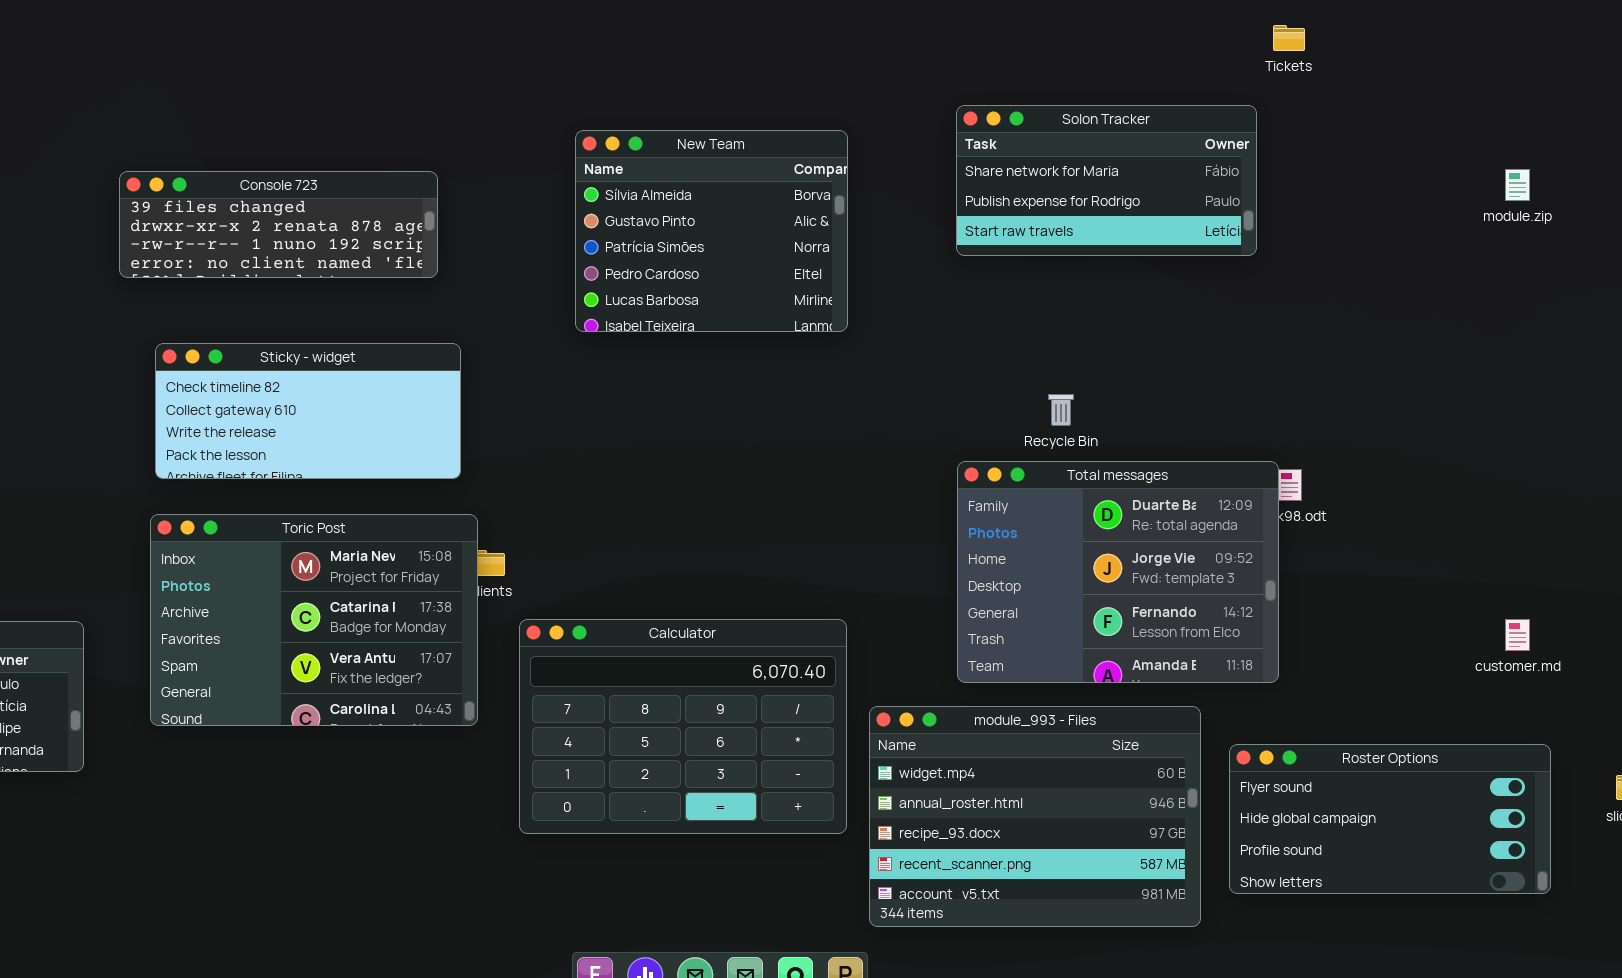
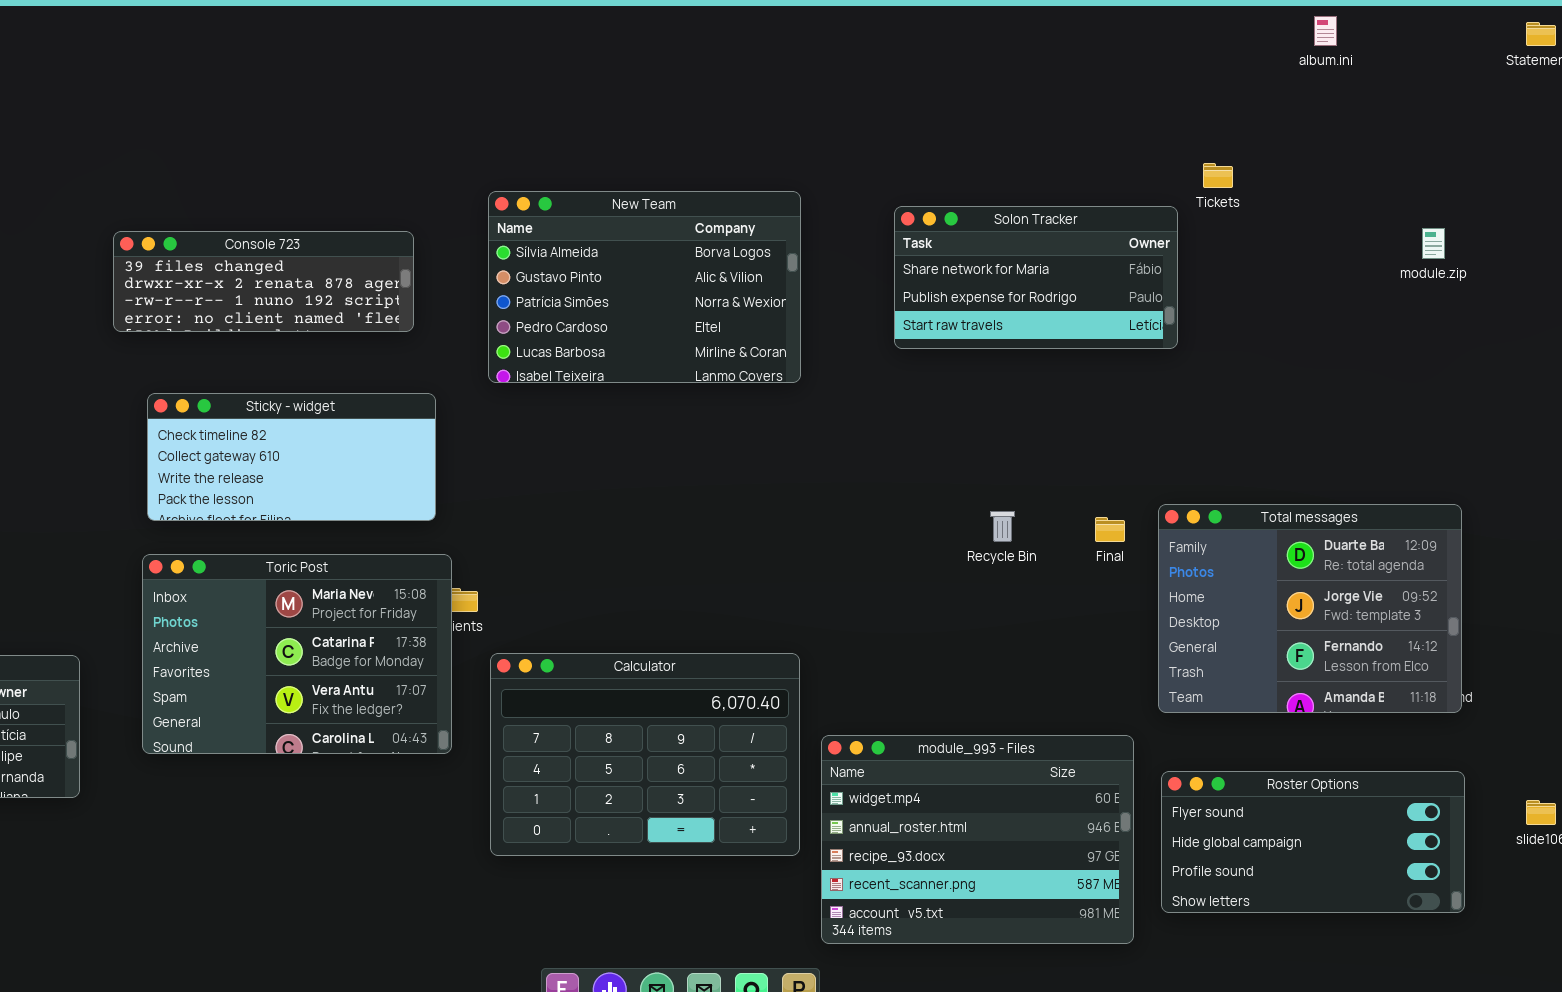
Tickets: [1273,25,1305,51] -> [1203,163,1233,188], moved
Solon Tracker: [956,105,1257,256] -> [894,206,1178,349], moved
New Team: [575,130,848,332] -> [488,191,801,383], resized
Recycle Bin: [1048,394,1074,426] -> [990,511,1015,542], moved
Total messages: [957,461,1279,683] -> [1158,504,1462,713], moved

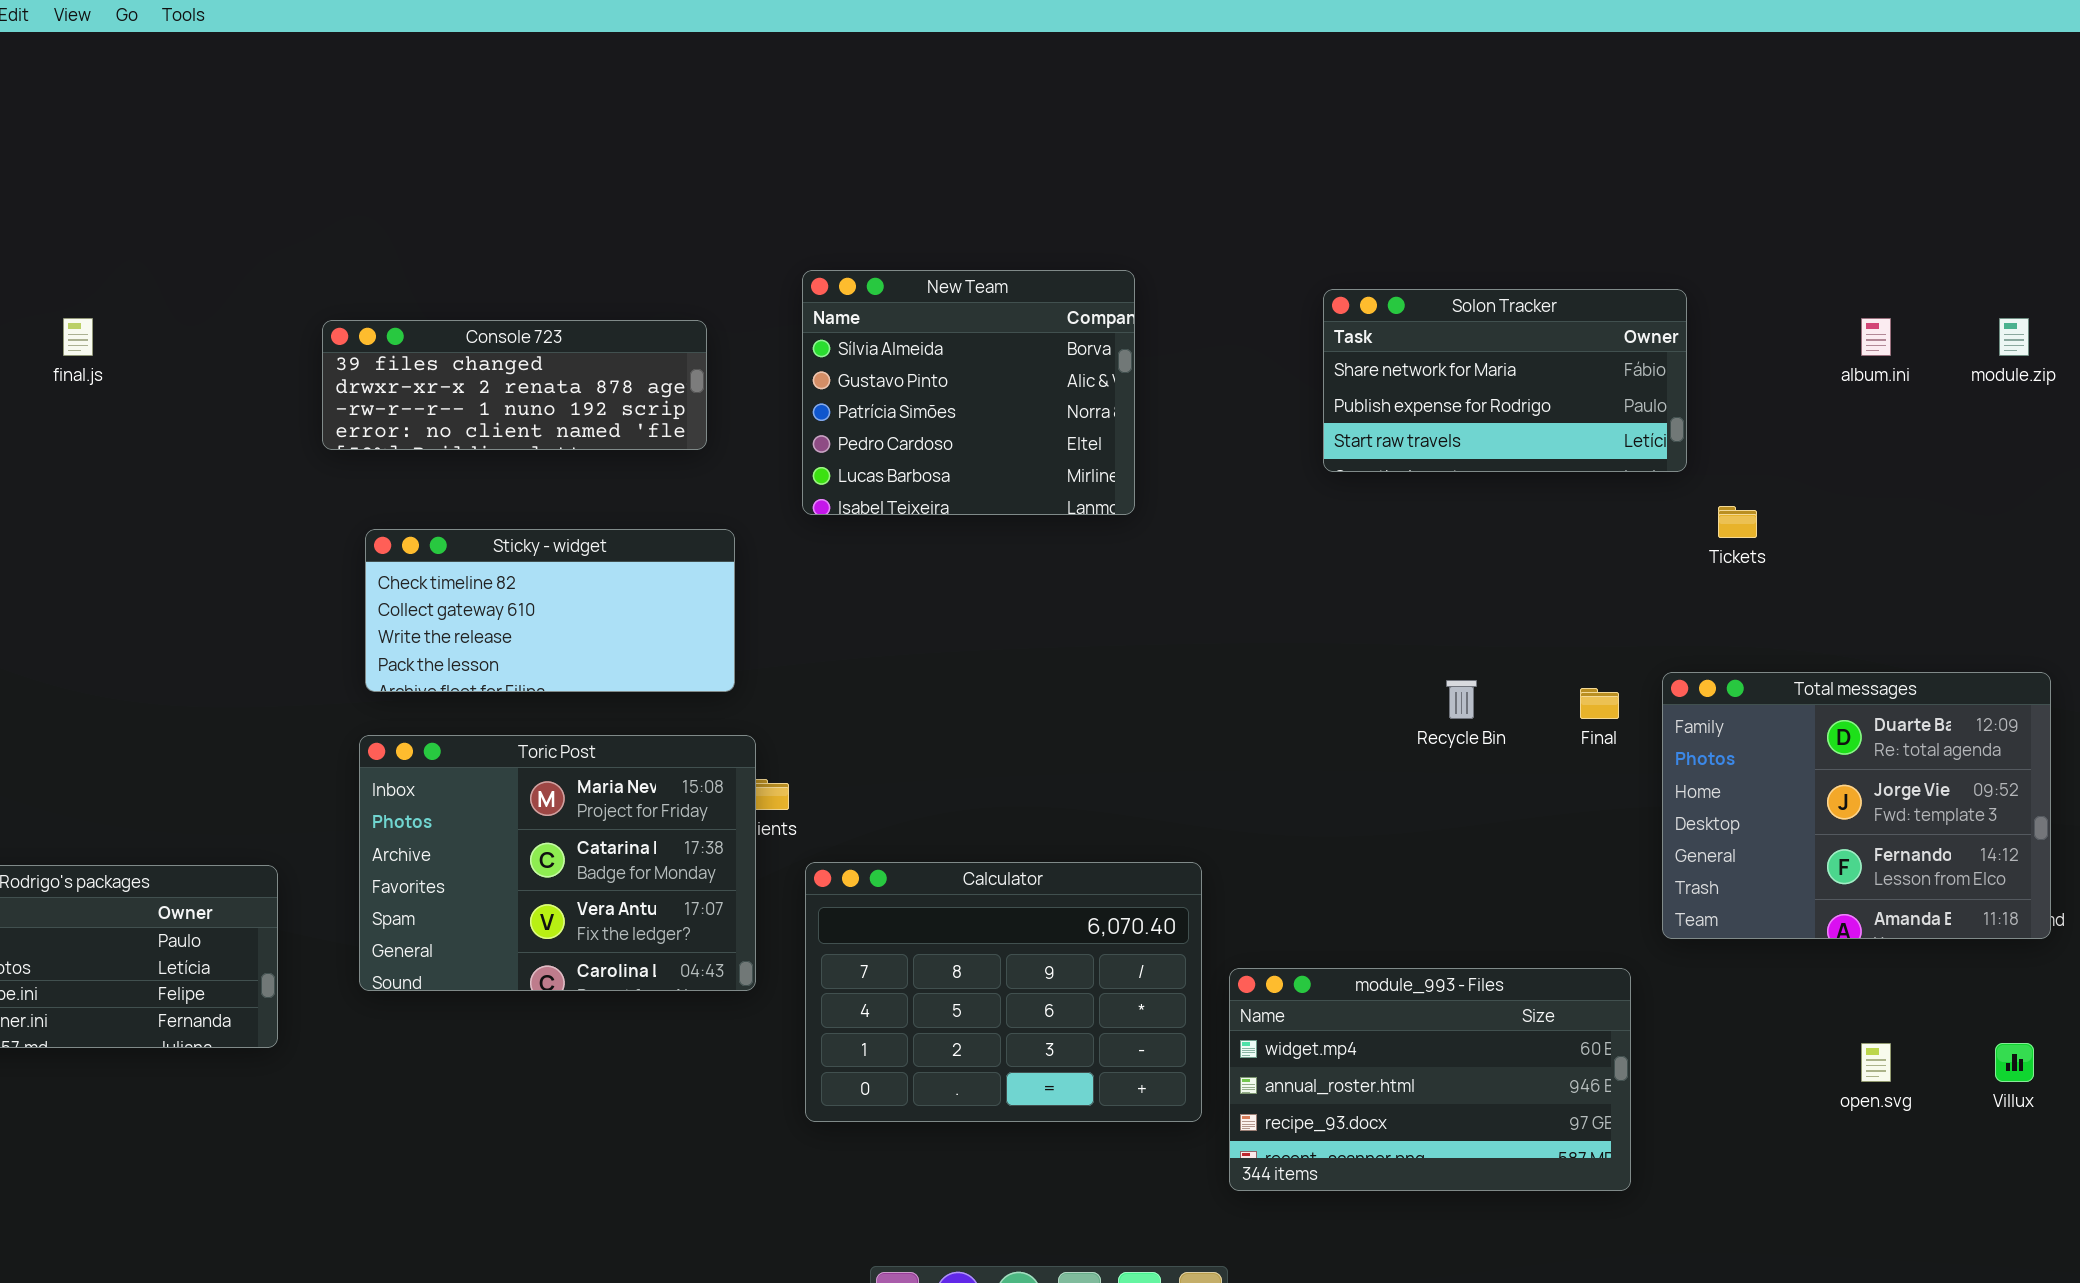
album.ini: [1314,16,1337,46] -> [1861,318,1891,356], moved
Tickets: [1203,163,1233,188] -> [1718,506,1757,538], moved
New Team: [488,191,801,383] -> [802,270,1135,515], resized
module_993 - Files: [821,735,1134,944] -> [1229,968,1631,1191], resized
Roster Options: [1161,771,1465,913] -> none, closed

